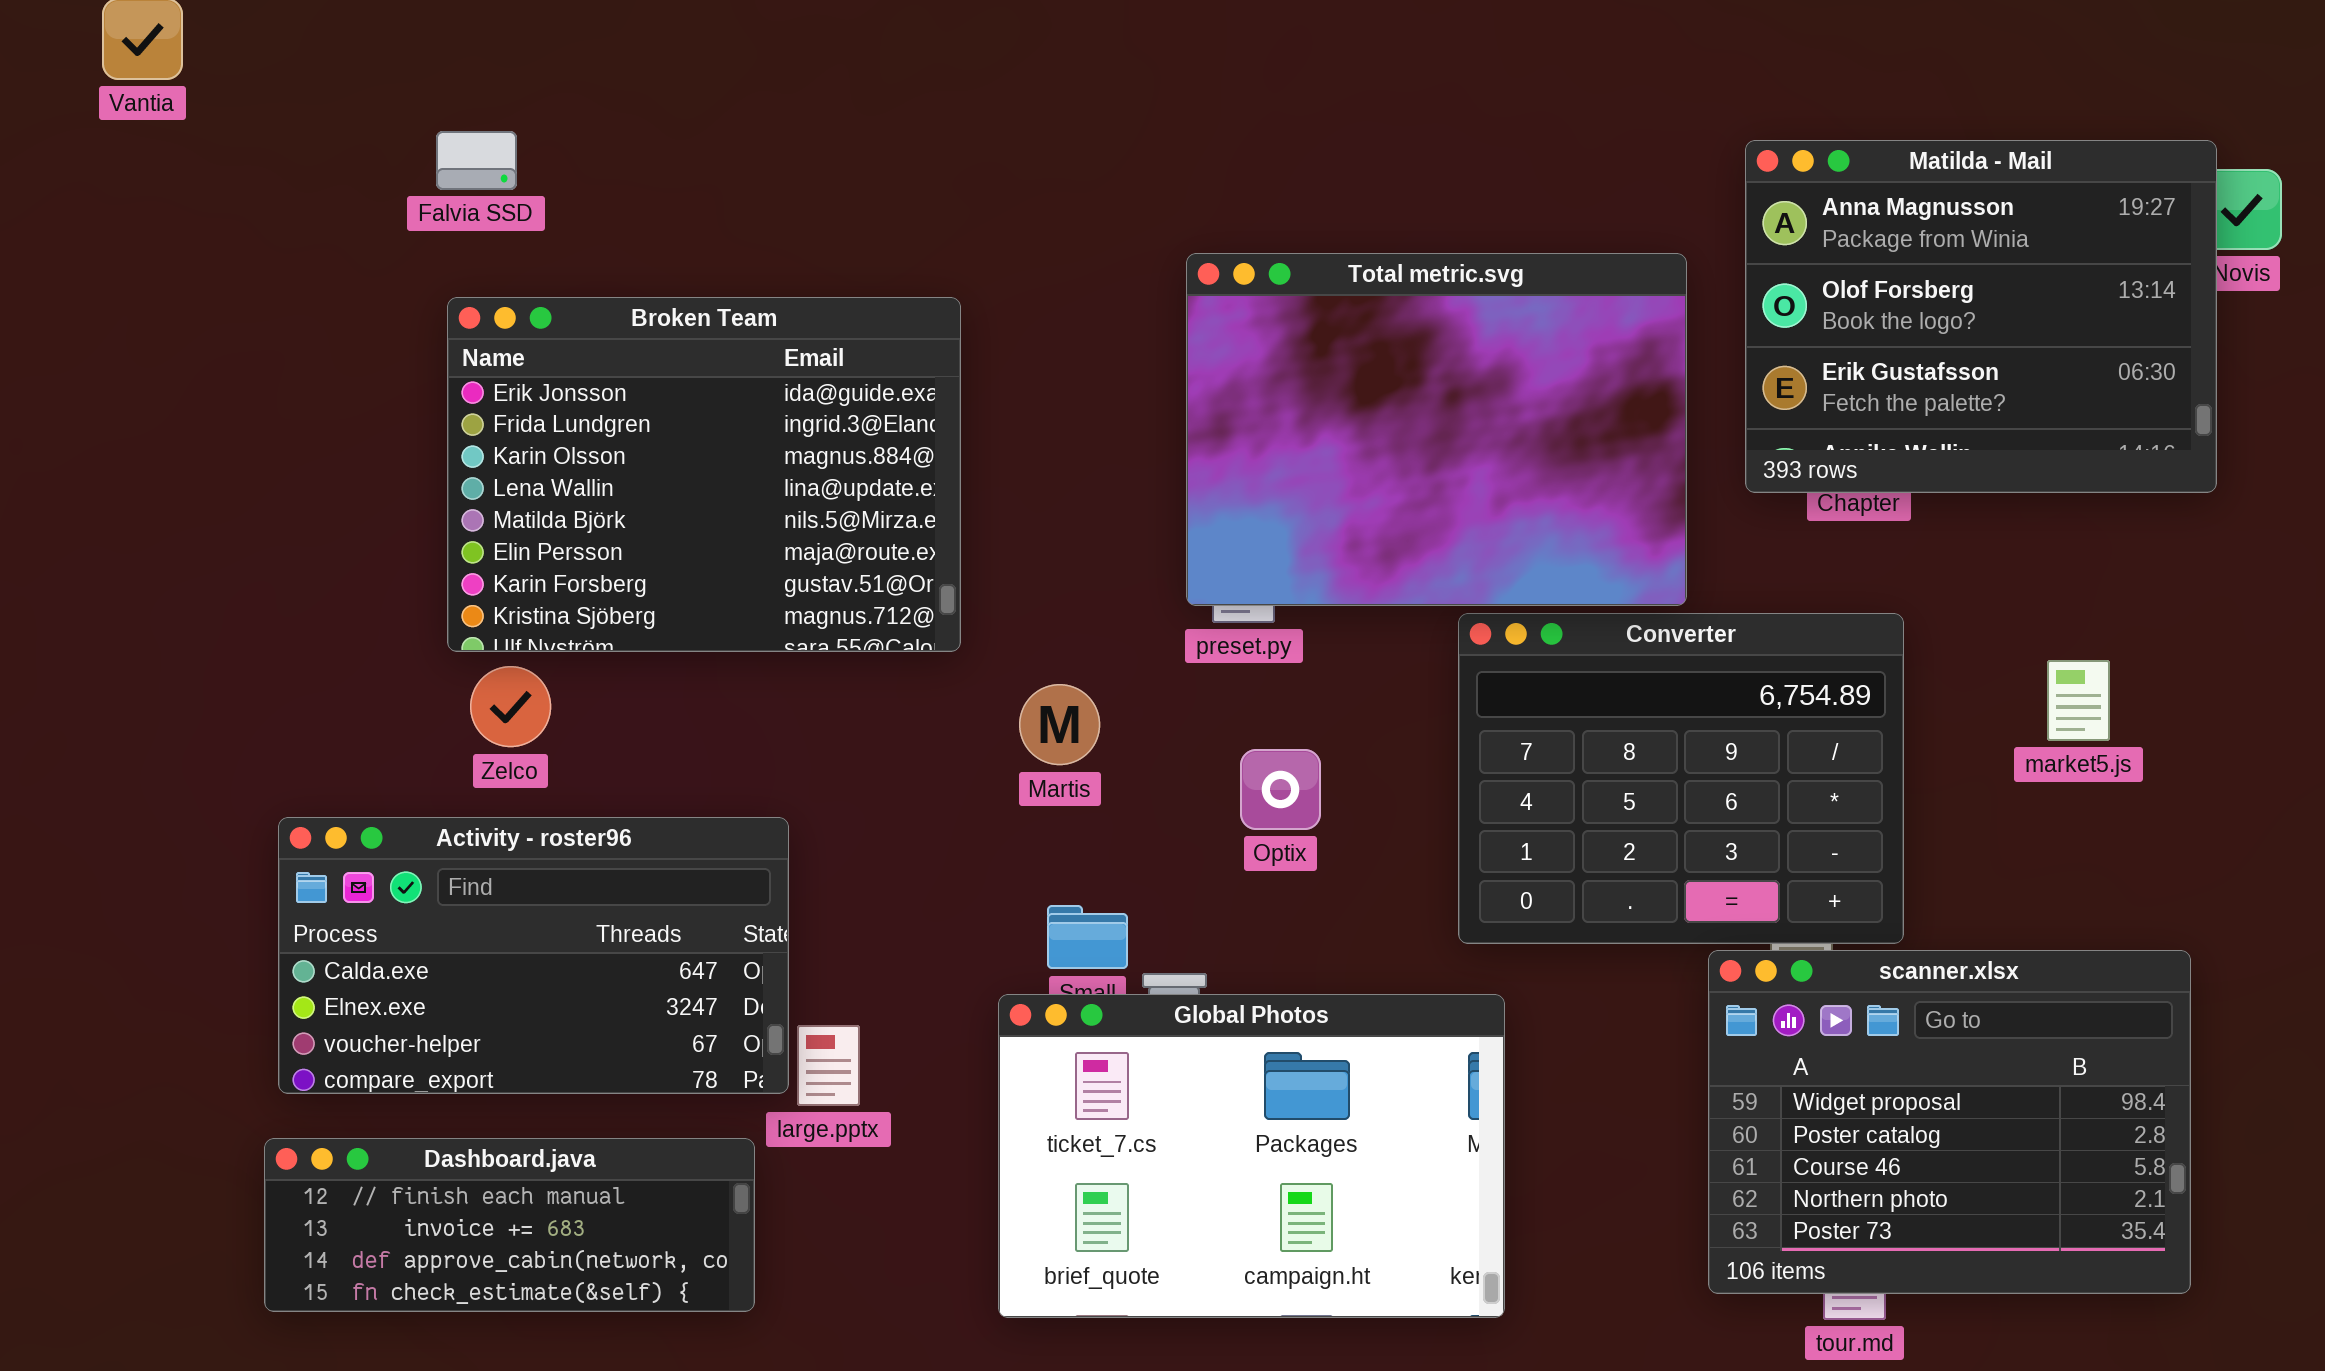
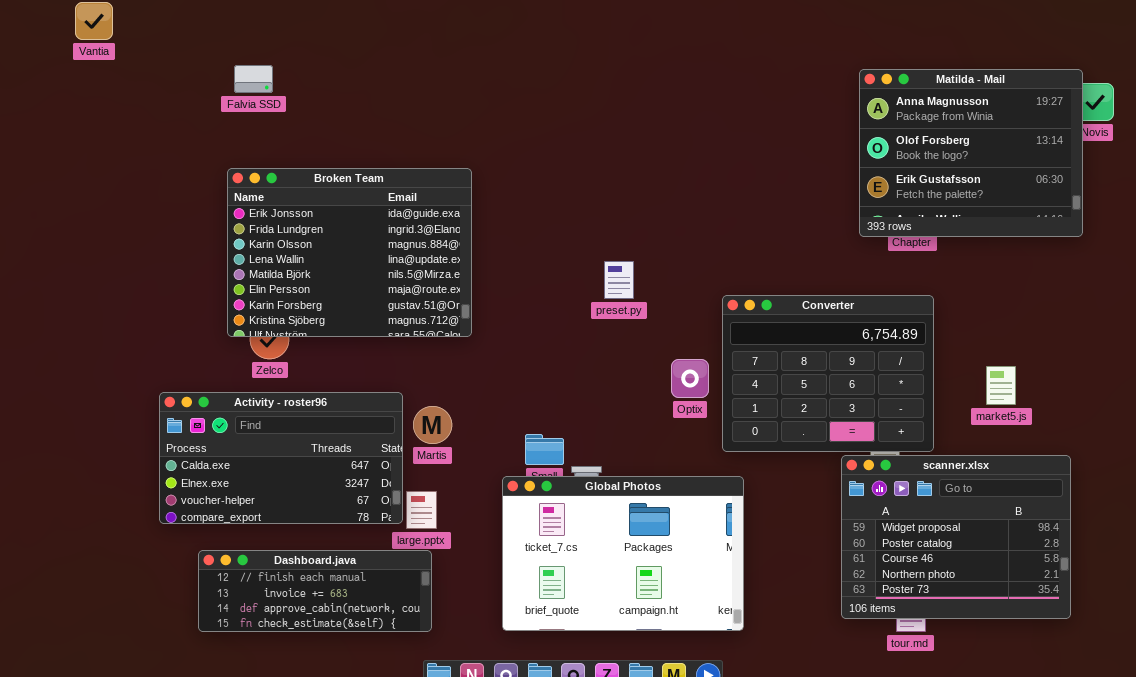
Total metric.svg: [1186,253,1687,606] -> none, closed
Broken Team: [447,297,961,652] -> [227,168,472,337], moved
market5.js: [2047,660,2110,741] -> [986,366,1016,405], moved
Martis: [1019,684,1100,765] -> [413,406,452,444], moved
Optix: [1240,749,1321,830] -> [671,359,709,398], moved
Dashboard.java: [264,1138,755,1312] -> [198,550,432,632], moved

